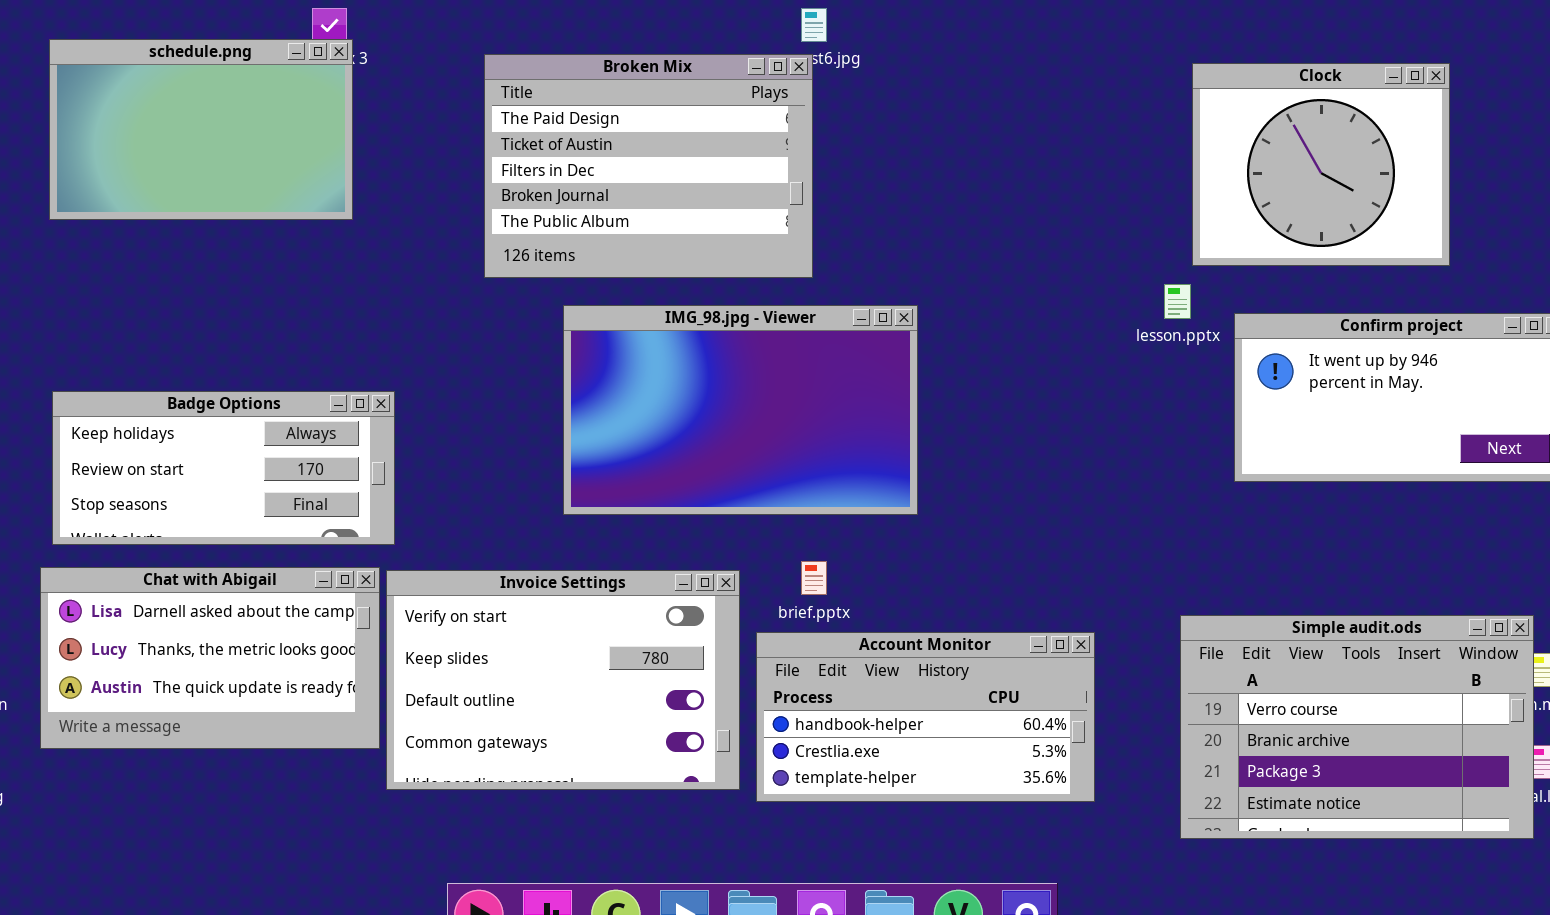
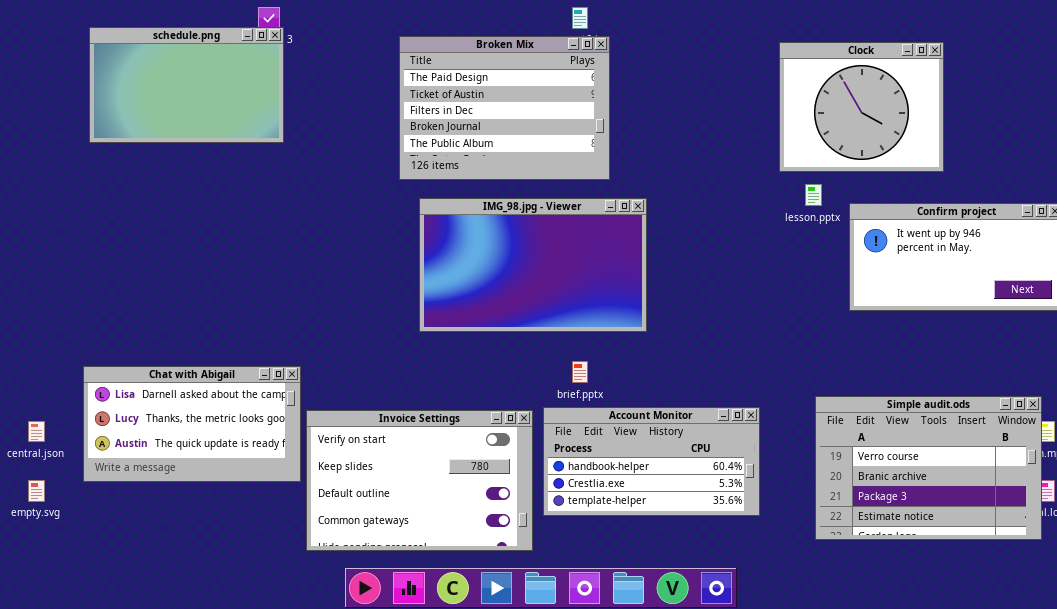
Broken Mix: [484,54,813,278] -> [399,36,610,180], moved
Clock: [1192,63,1450,266] -> [779,42,944,172], moved
Badge Options: [52,391,395,545] -> none, closed
Invoice Settings: [386,570,740,790] -> [306,410,533,551], moved

